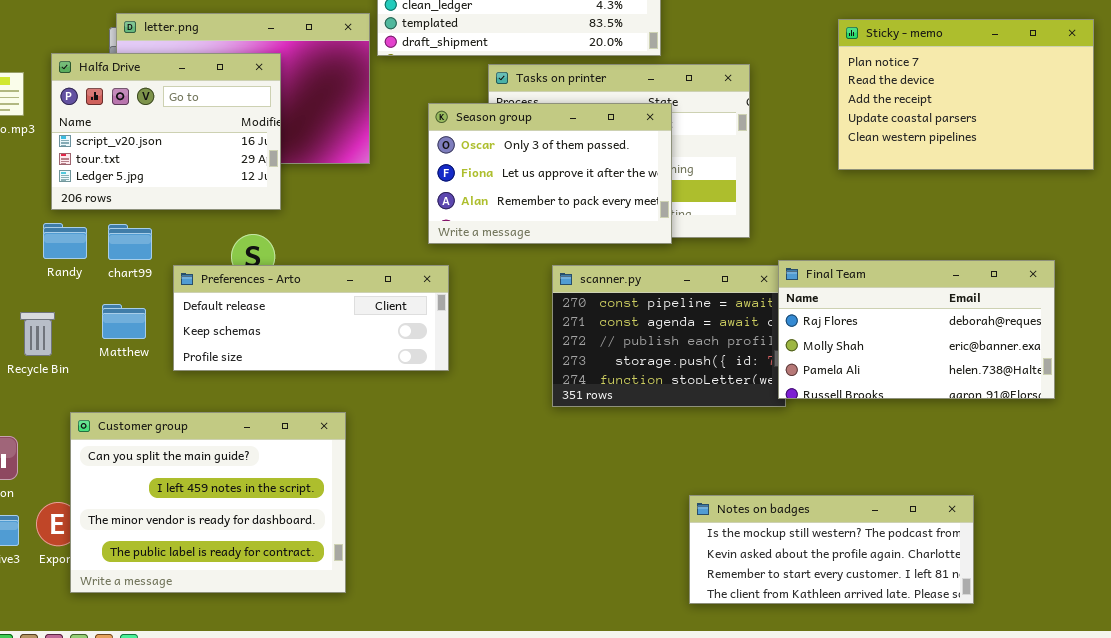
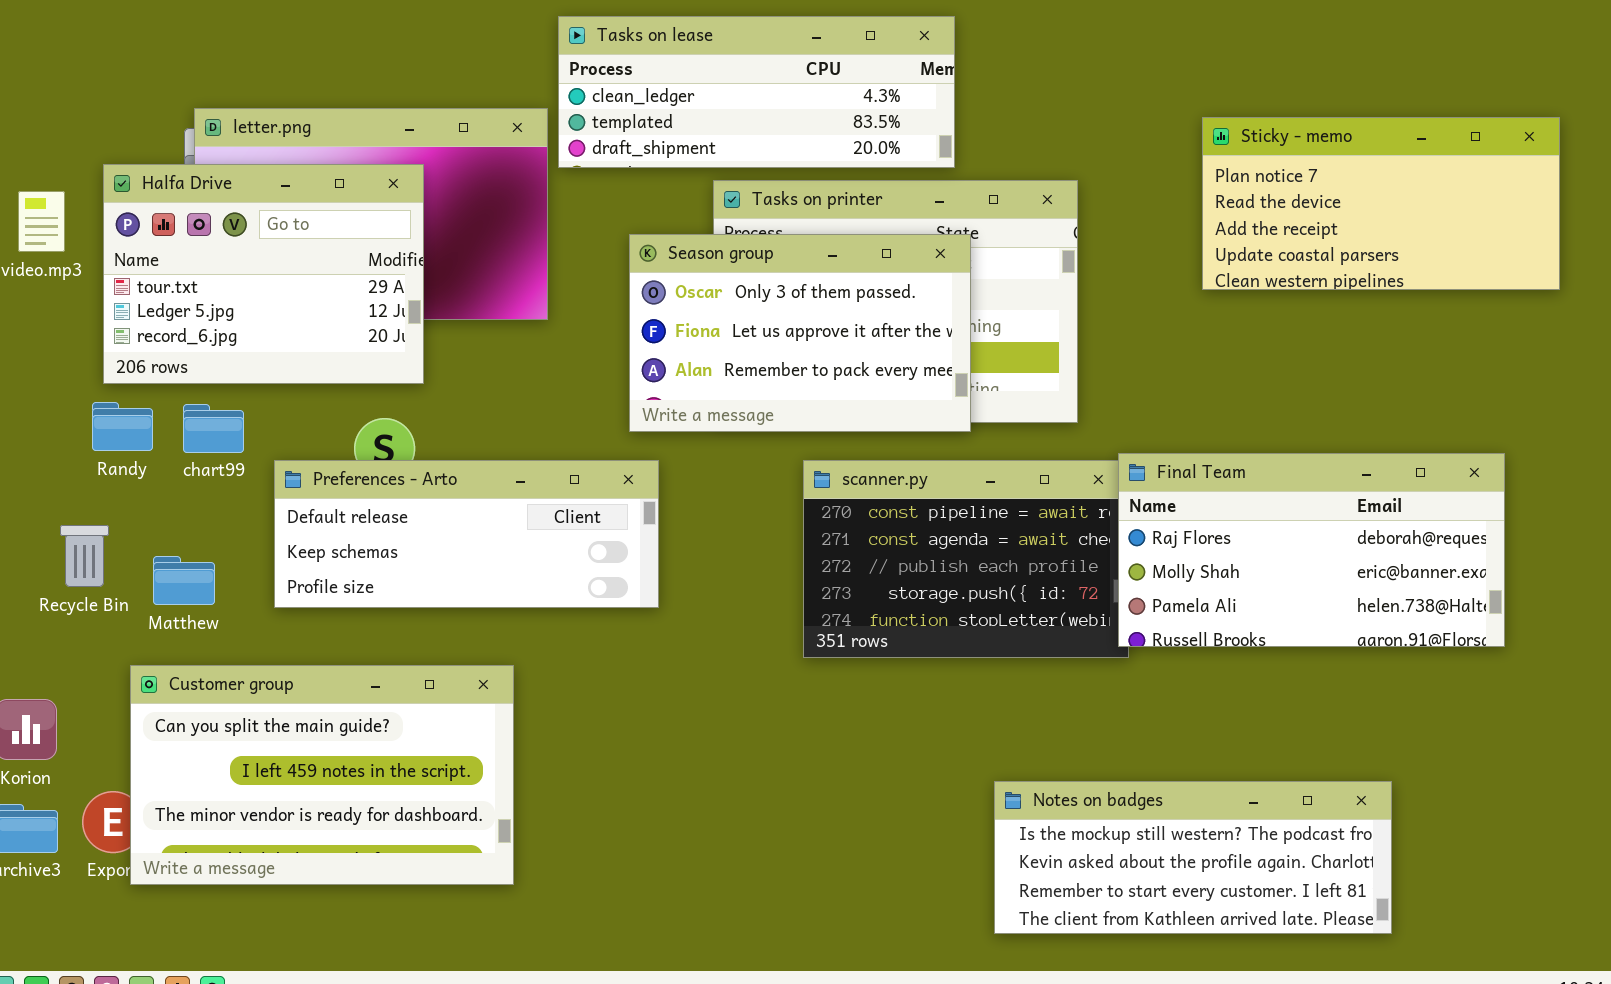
Sticky - memo: [838,19,1094,170] -> [1202,117,1560,290], resized
Halfa Drive: [51,53,281,210] -> [103,164,424,384], scrolled down 1 row
Matthew: [102,304,146,339] -> [153,556,215,605], moved
Customer group: [70,412,346,593] -> [130,665,514,885], resized

